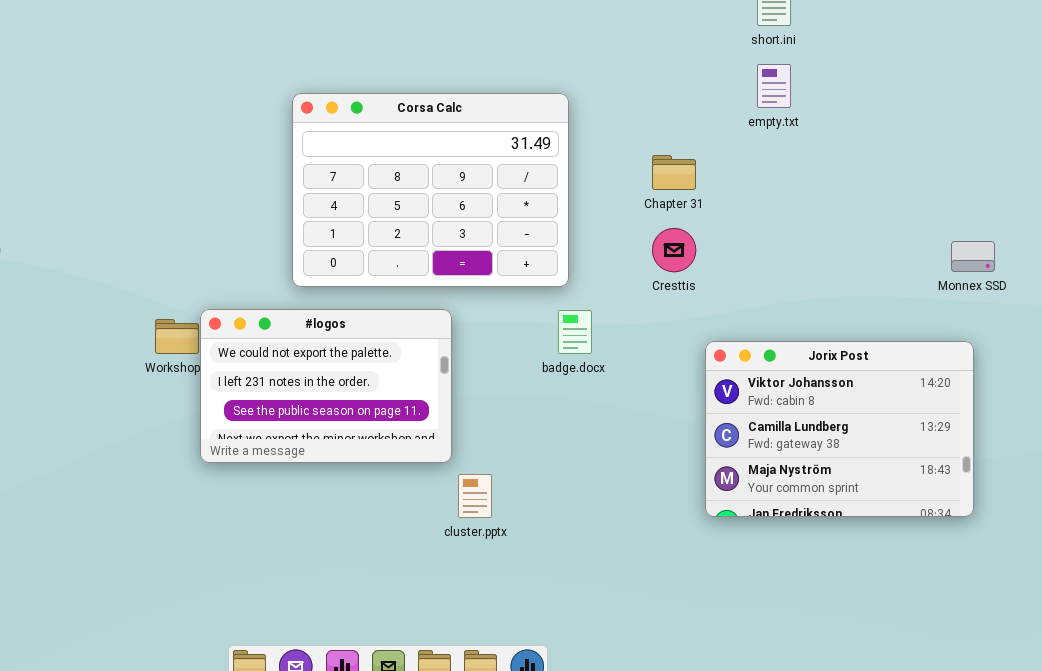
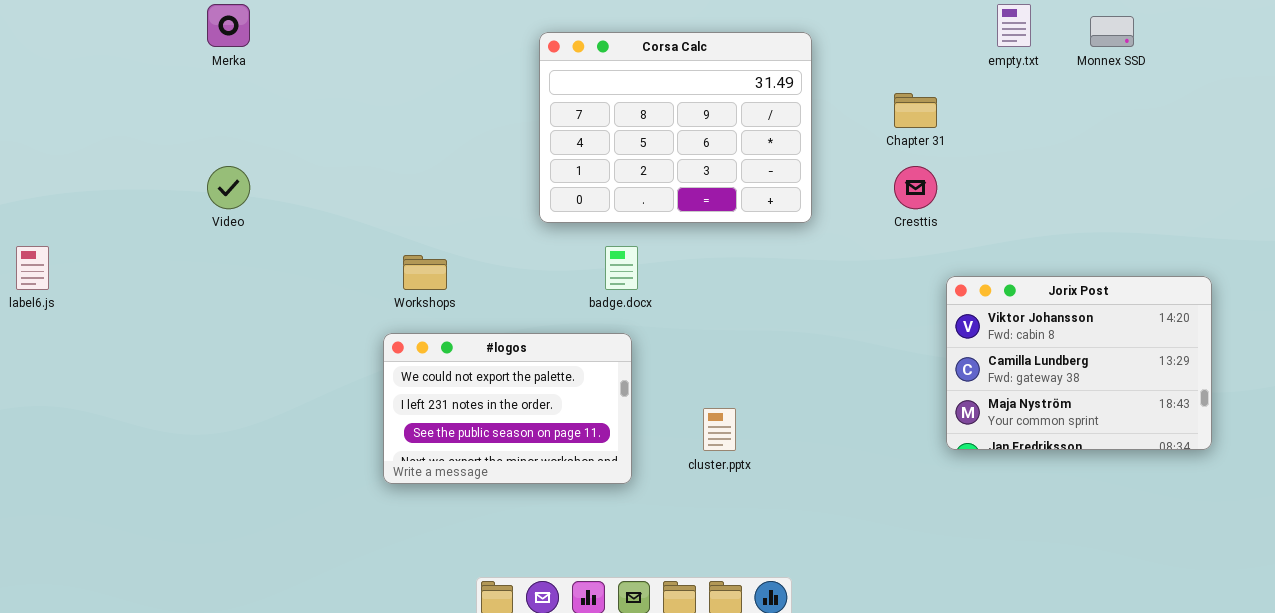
Monnex SSD: [951,241,995,272] -> [1090,16,1134,47], moved
#logos: [200,309,452,463] -> [383,333,632,484], moved
badge.docx: [558,310,592,354] -> [605,246,638,290], moved

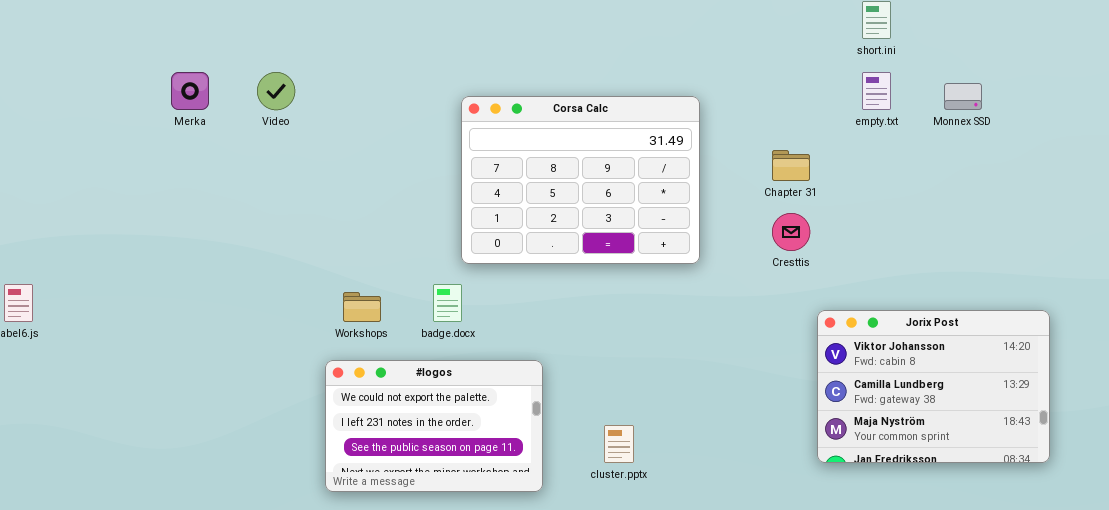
Video: [207,166,250,209] -> [257,72,295,110], moved
badge.docx: [605,246,638,290] -> [433,284,462,322], moved

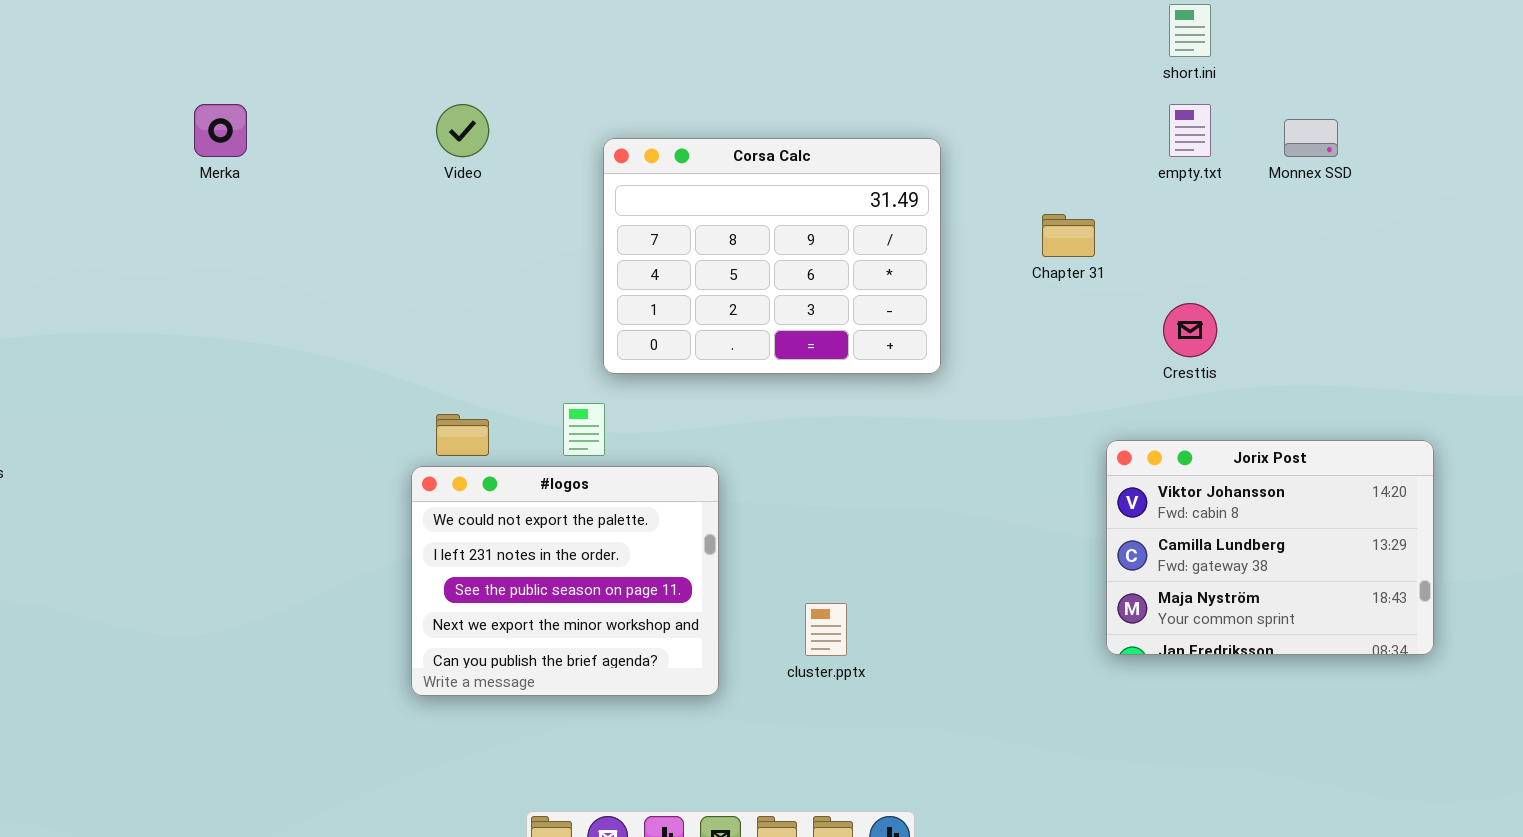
Video: [257,72,295,110] -> [436,104,489,157], moved
Cresttis: [772,213,810,251] -> [1163,303,1217,357], moved
#logos: [325,360,543,492] -> [411,466,719,696], resized

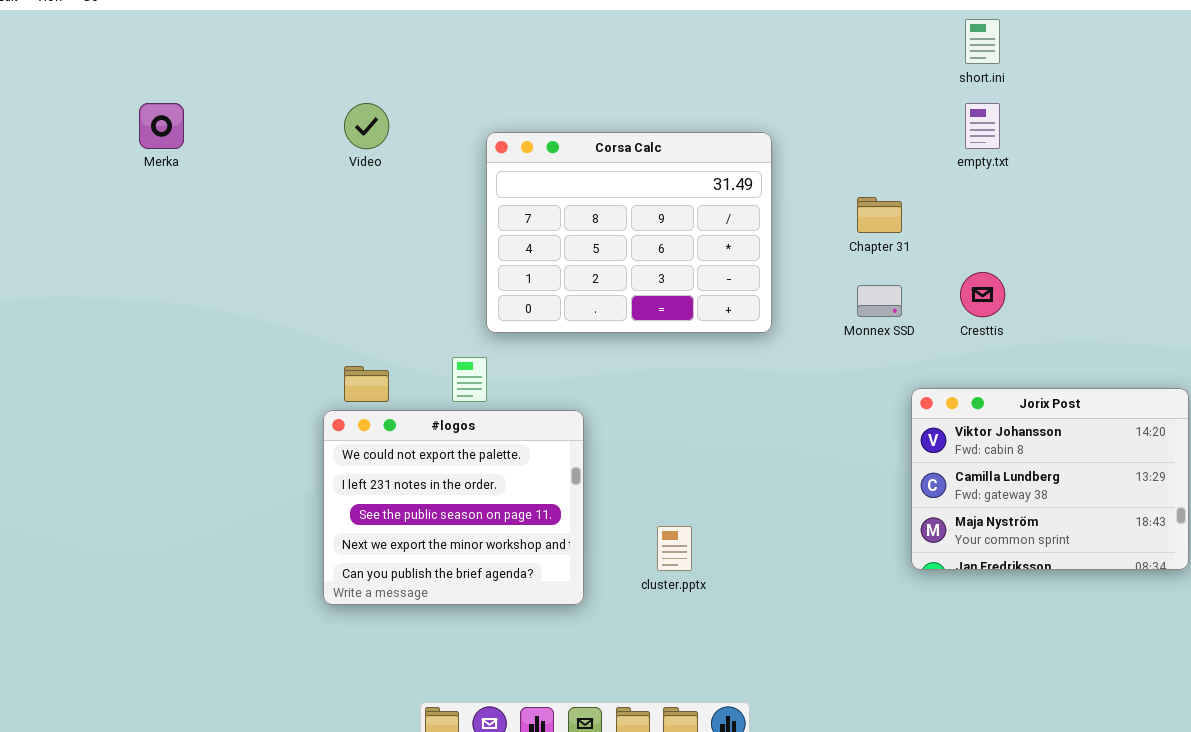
Monnex SSD: [1284,119,1338,157] -> [857,285,902,317], moved

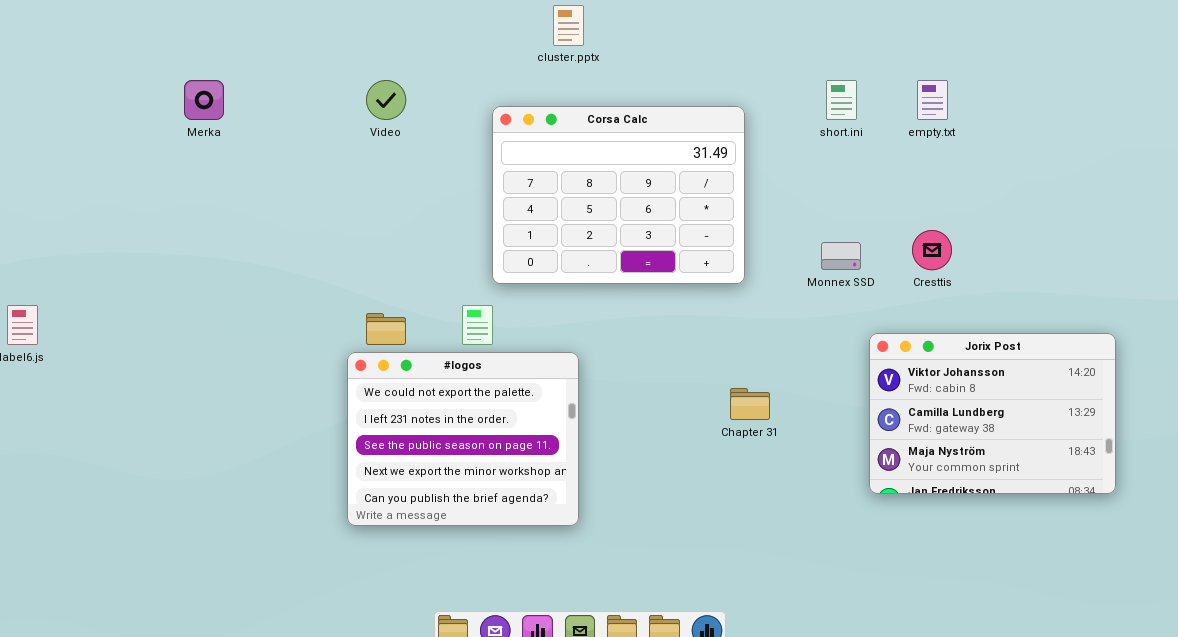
short.ini: [965,19,1000,64] -> [826,80,857,120], moved
Chapter 31: [857,197,902,233] -> [730,388,770,420], moved
cluster.pptx: [657,526,692,571] -> [553,5,584,46], moved

